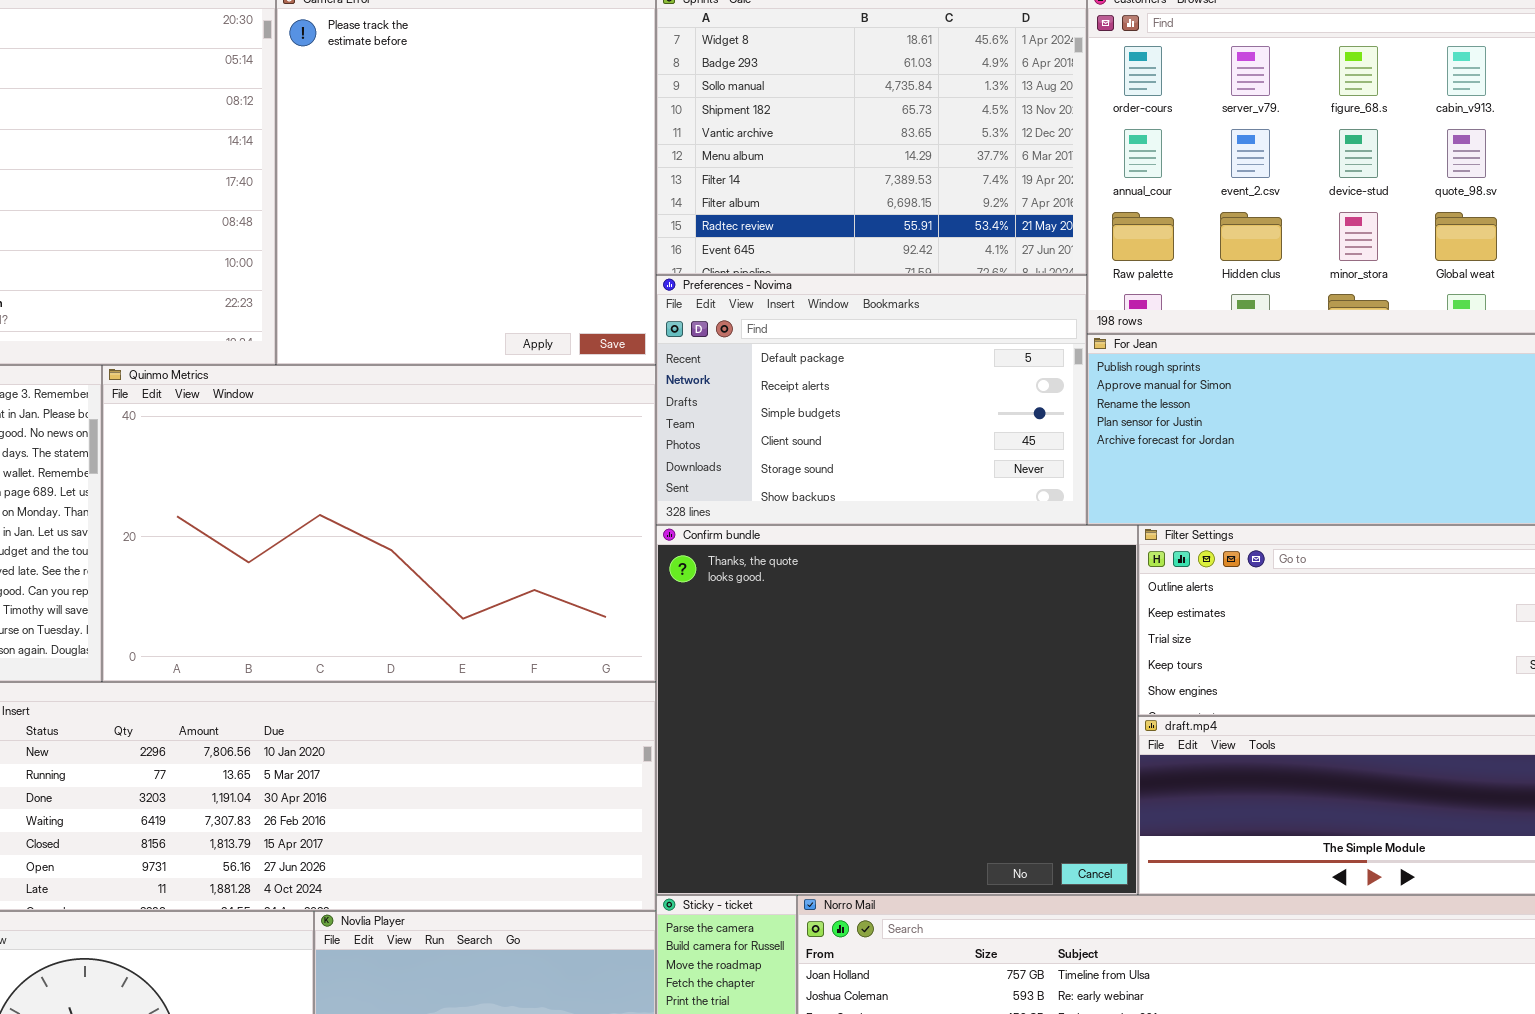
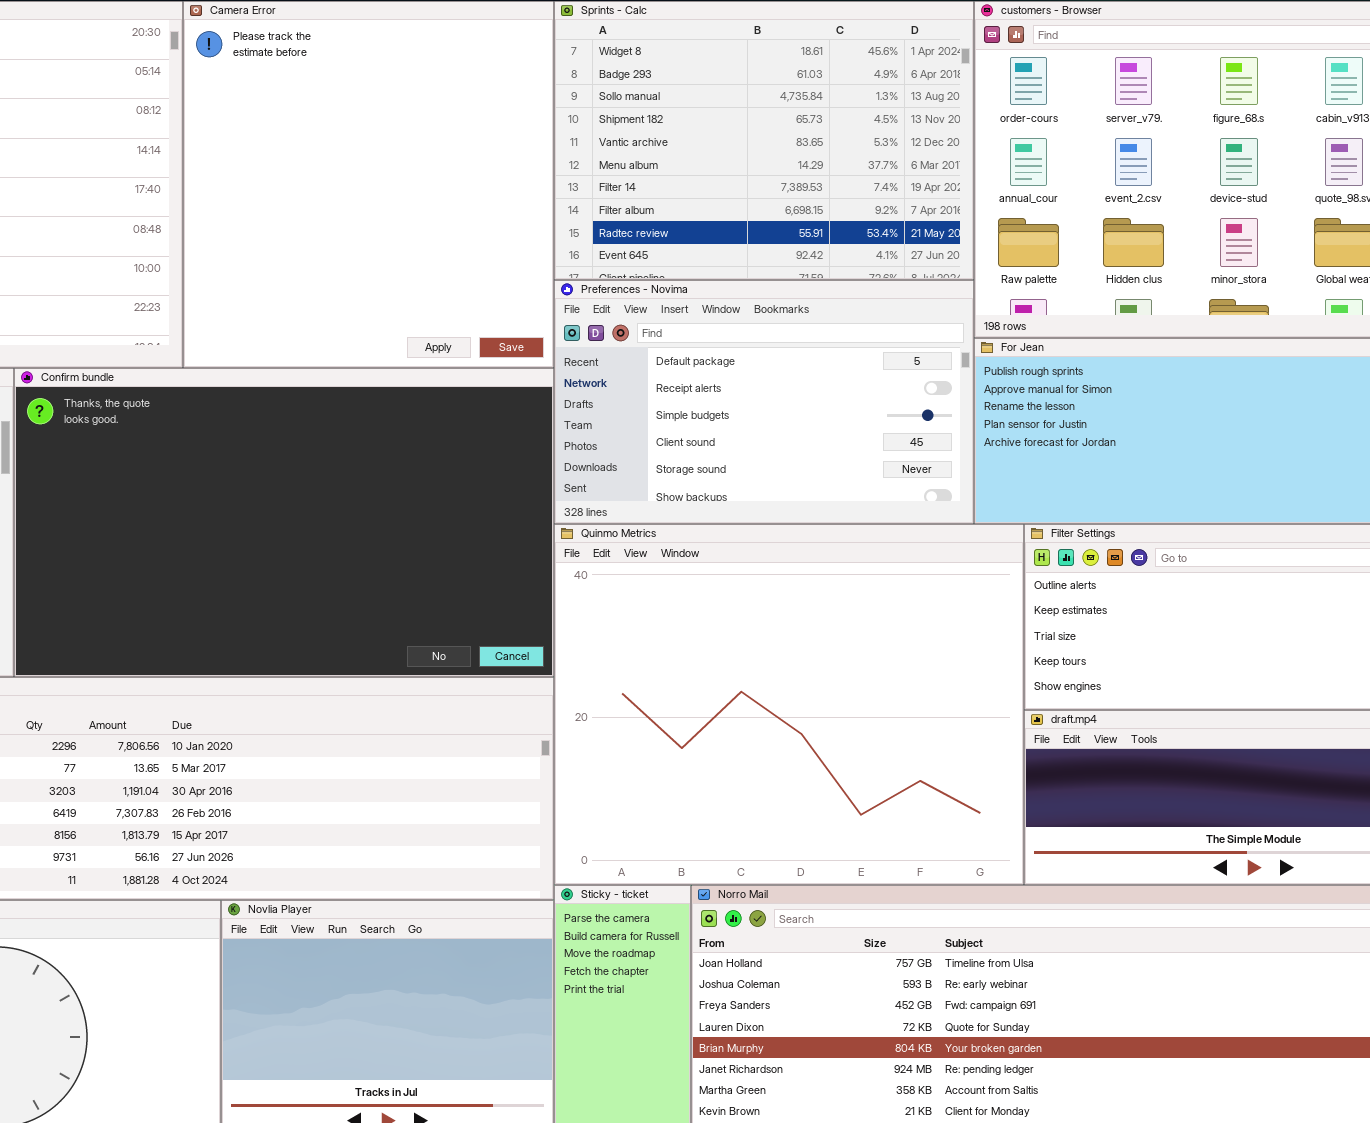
Quinmo Metrics: [102,365,656,682] -> [554,524,1024,885], moved, resized
Confirm bundle: [656,525,1138,895] -> [14,368,554,677], moved, resized

